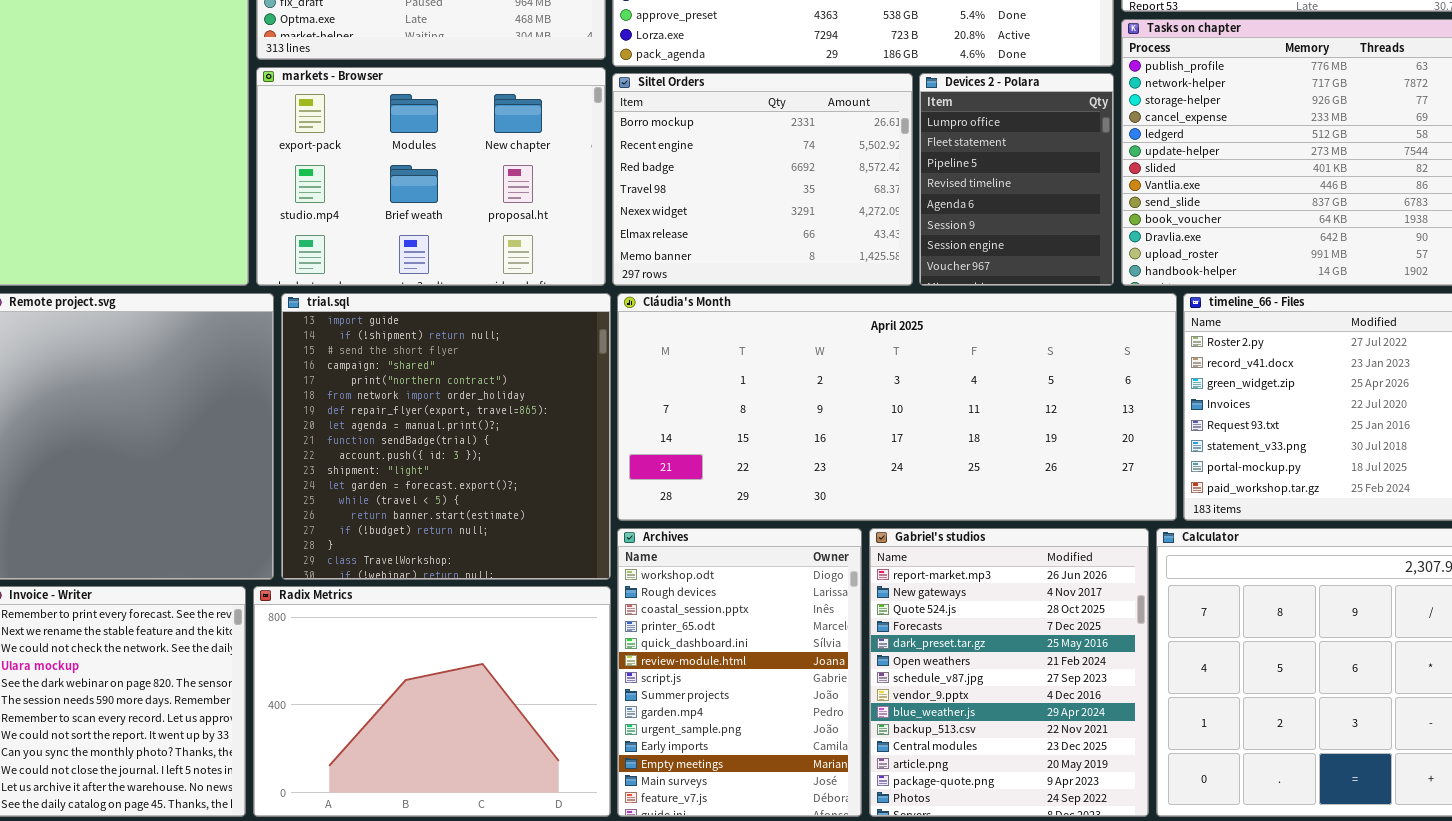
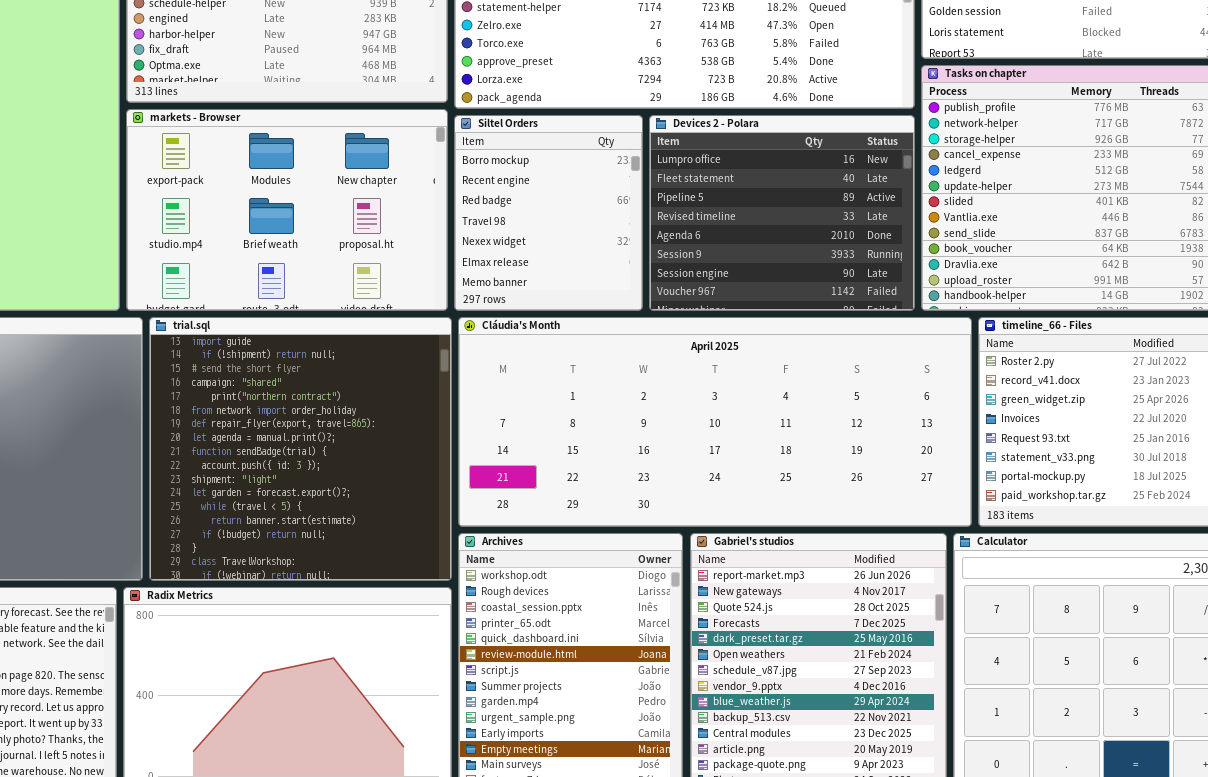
Siltel Orders: [612,73,913,286] -> [454,115,643,311], resized
Devices 2 - Polara: [919,73,1114,286] -> [649,115,915,311], resized

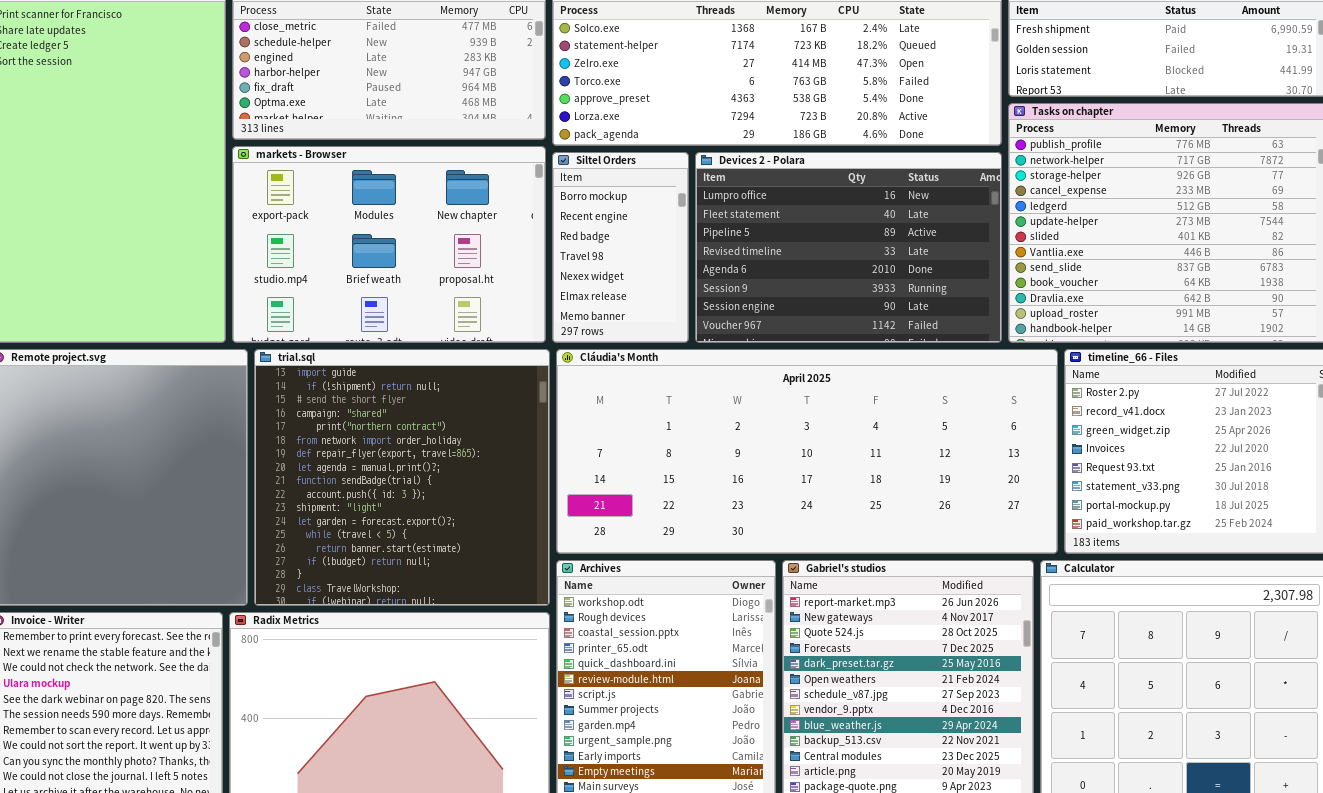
Siltel Orders: [454,115,643,311] -> [552,152,689,343], resized
Devices 2 - Polara: [649,115,915,311] -> [695,152,1002,343], resized

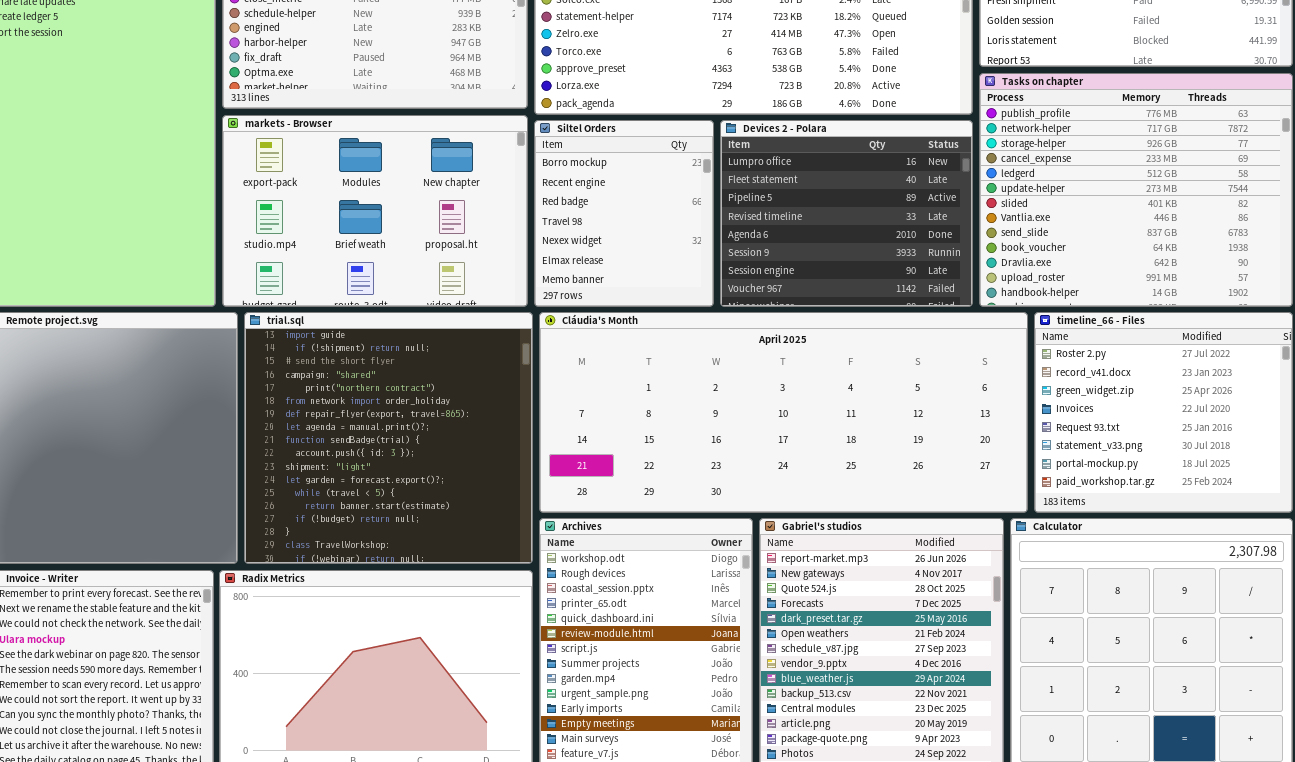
Siltel Orders: [552,152,689,343] -> [534,120,714,307], resized
Devices 2 - Polara: [695,152,1002,343] -> [720,120,973,307], resized

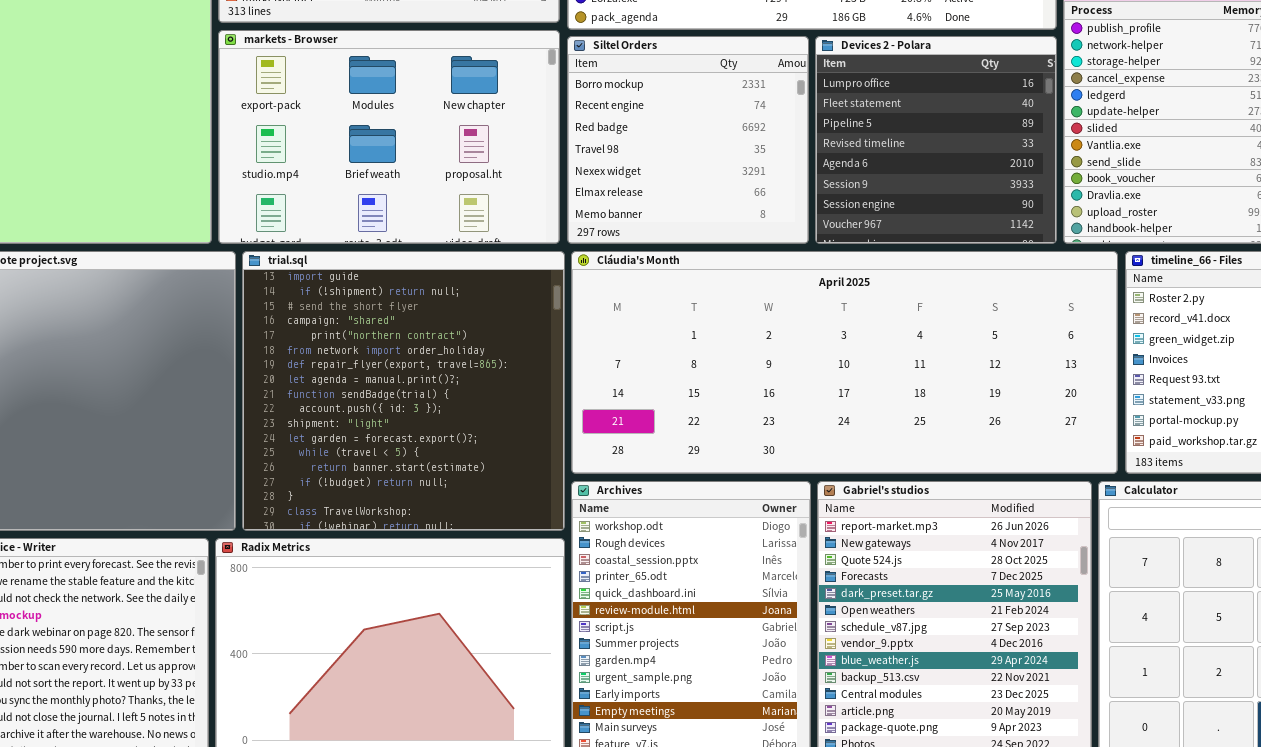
Siltel Orders: [534,120,714,307] -> [567,36,809,244], resized
Devices 2 - Polara: [720,120,973,307] -> [815,36,1057,244], resized

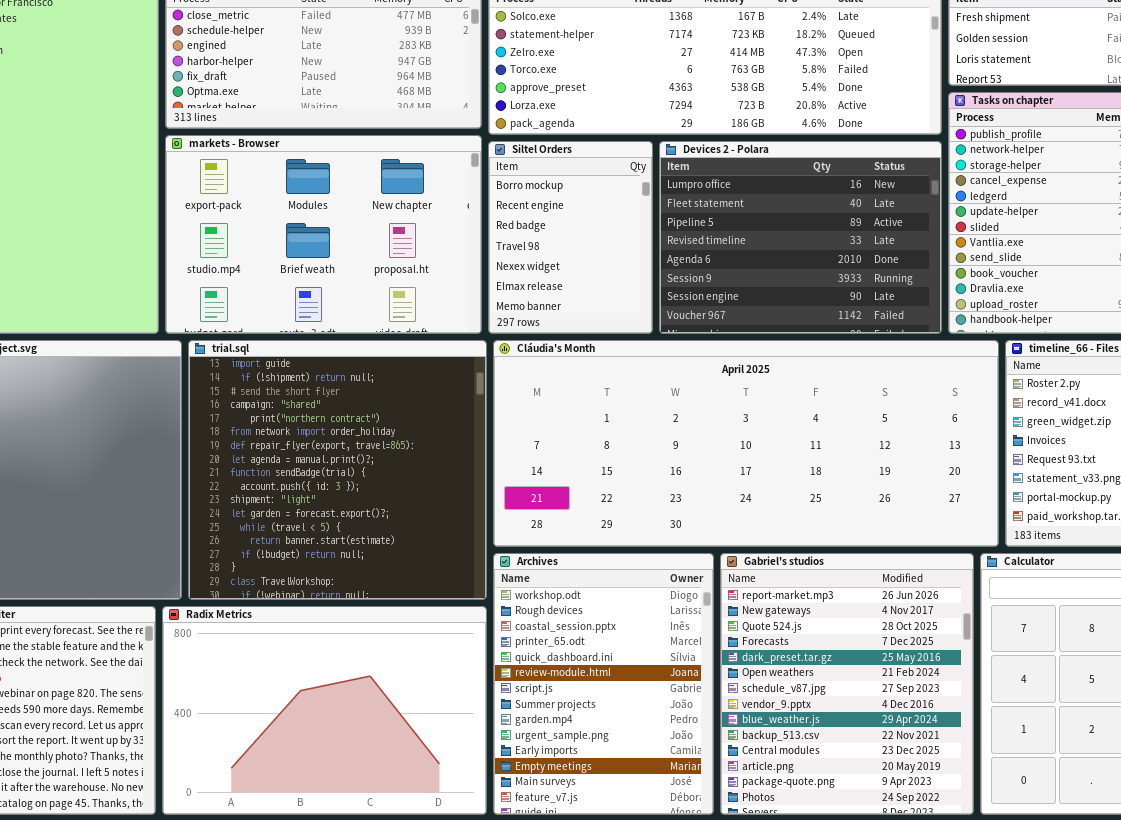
Siltel Orders: [567,36,809,244] -> [488,141,653,334], resized
Devices 2 - Polara: [815,36,1057,244] -> [659,141,942,334], resized

